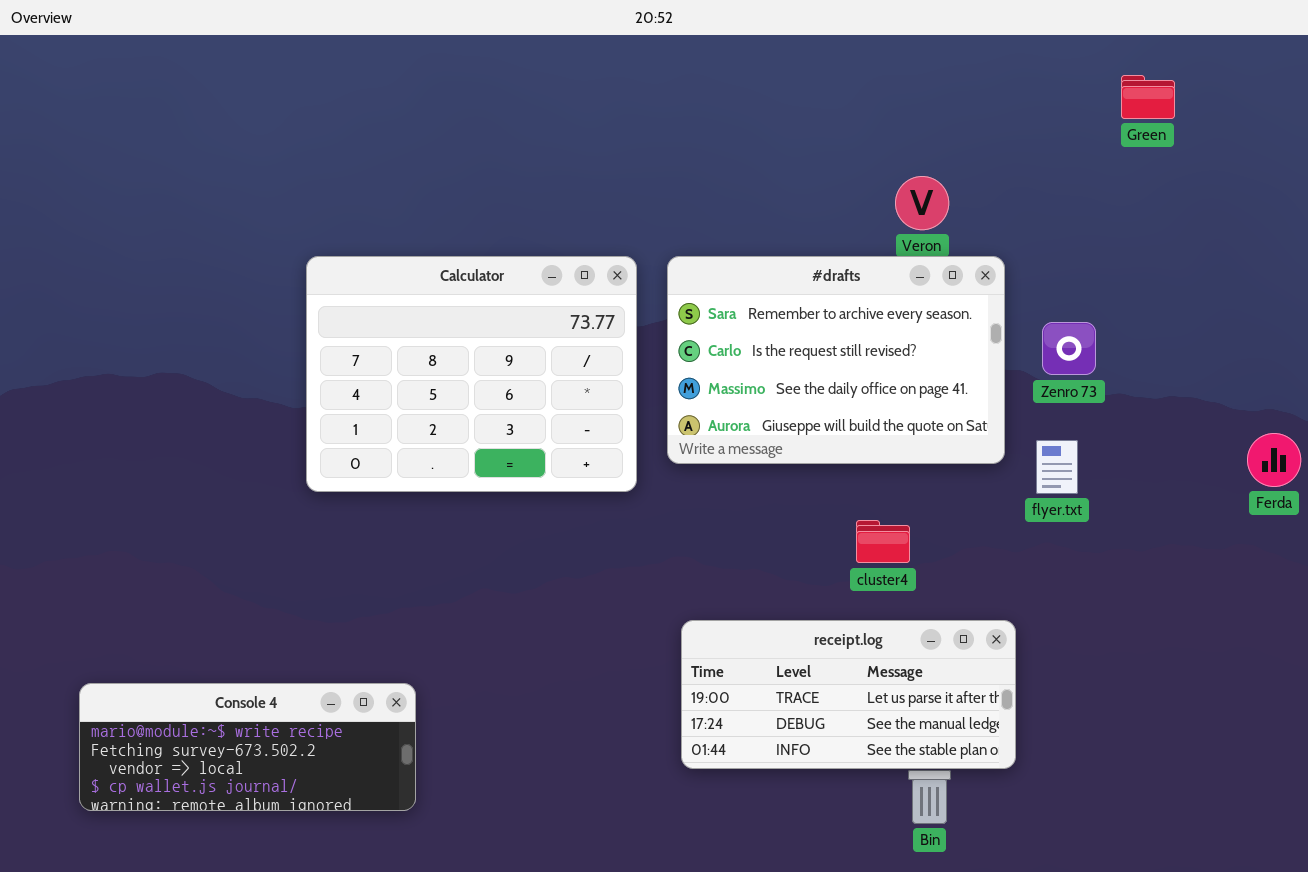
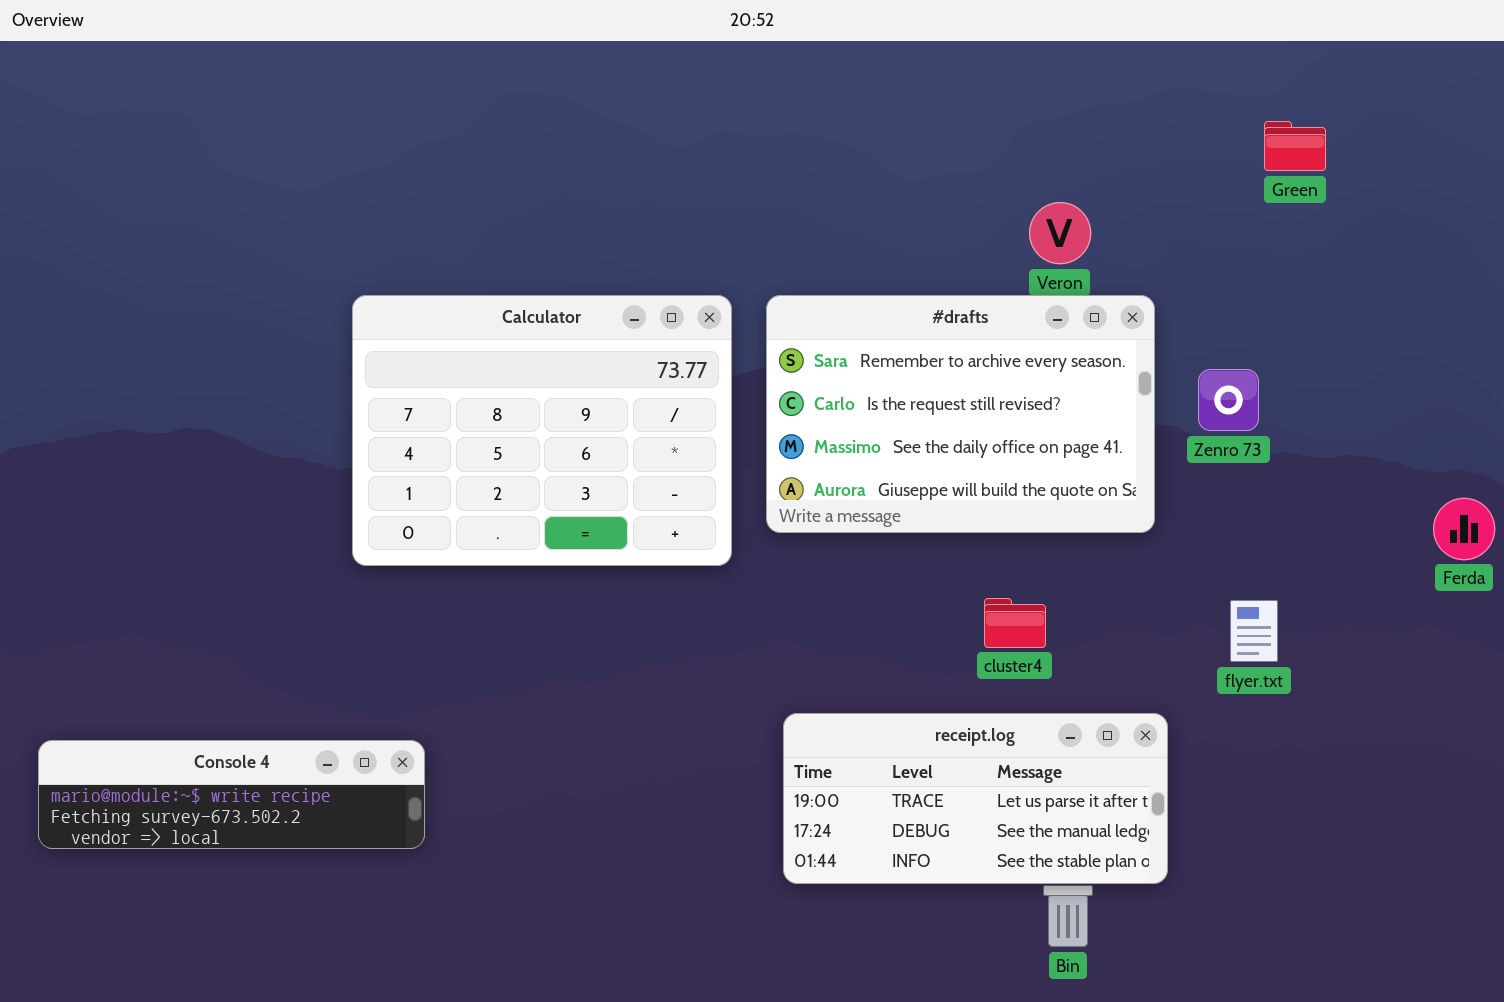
Green: [1121,75,1175,119] -> [1264,121,1326,171], moved
flyer.txt: [1036,440,1078,494] -> [1230,600,1278,662], moved
Console 4: [79,683,416,811] -> [38,740,425,849], moved, resized

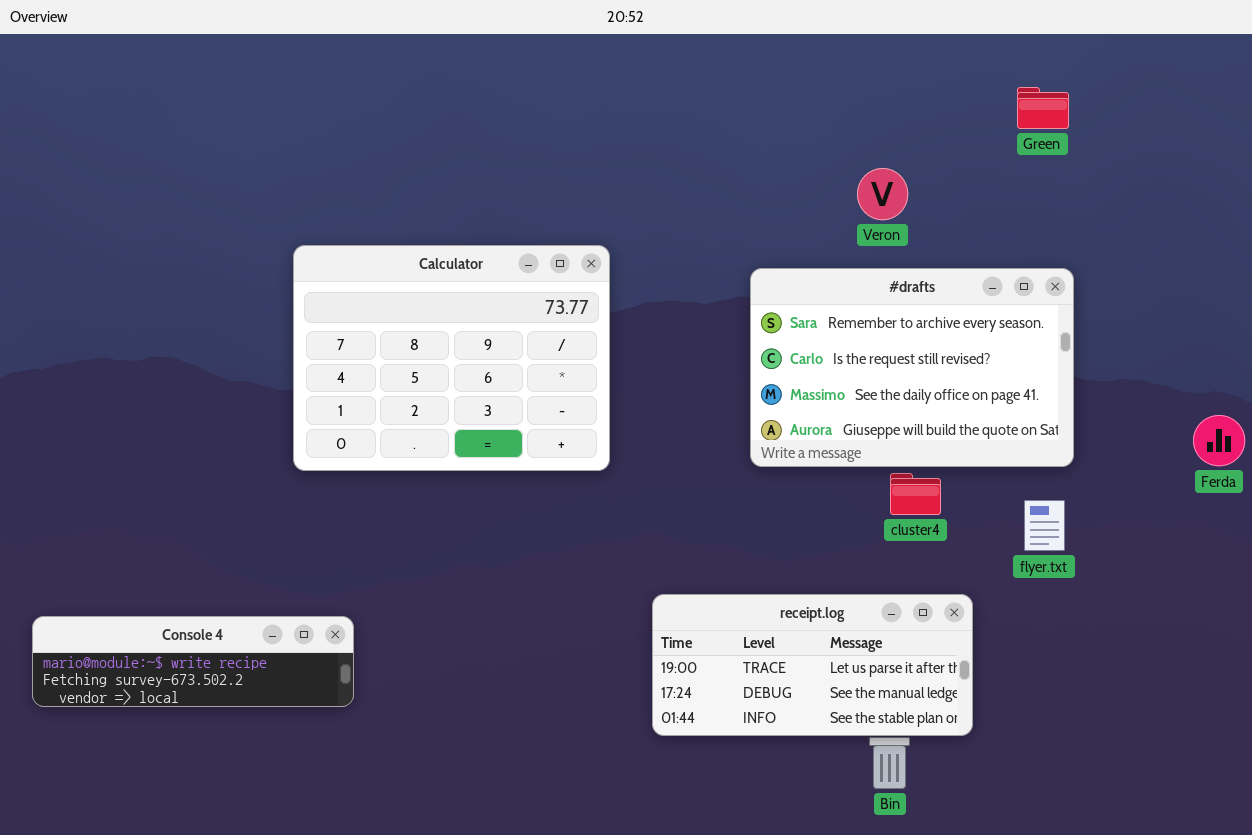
Green: [1264,121,1326,171] -> [1017,87,1069,129], moved
#drafts: [766,295,1155,533] -> [750,268,1074,467], moved
cluster4: [984,598,1046,648] -> [890,473,941,515], moved

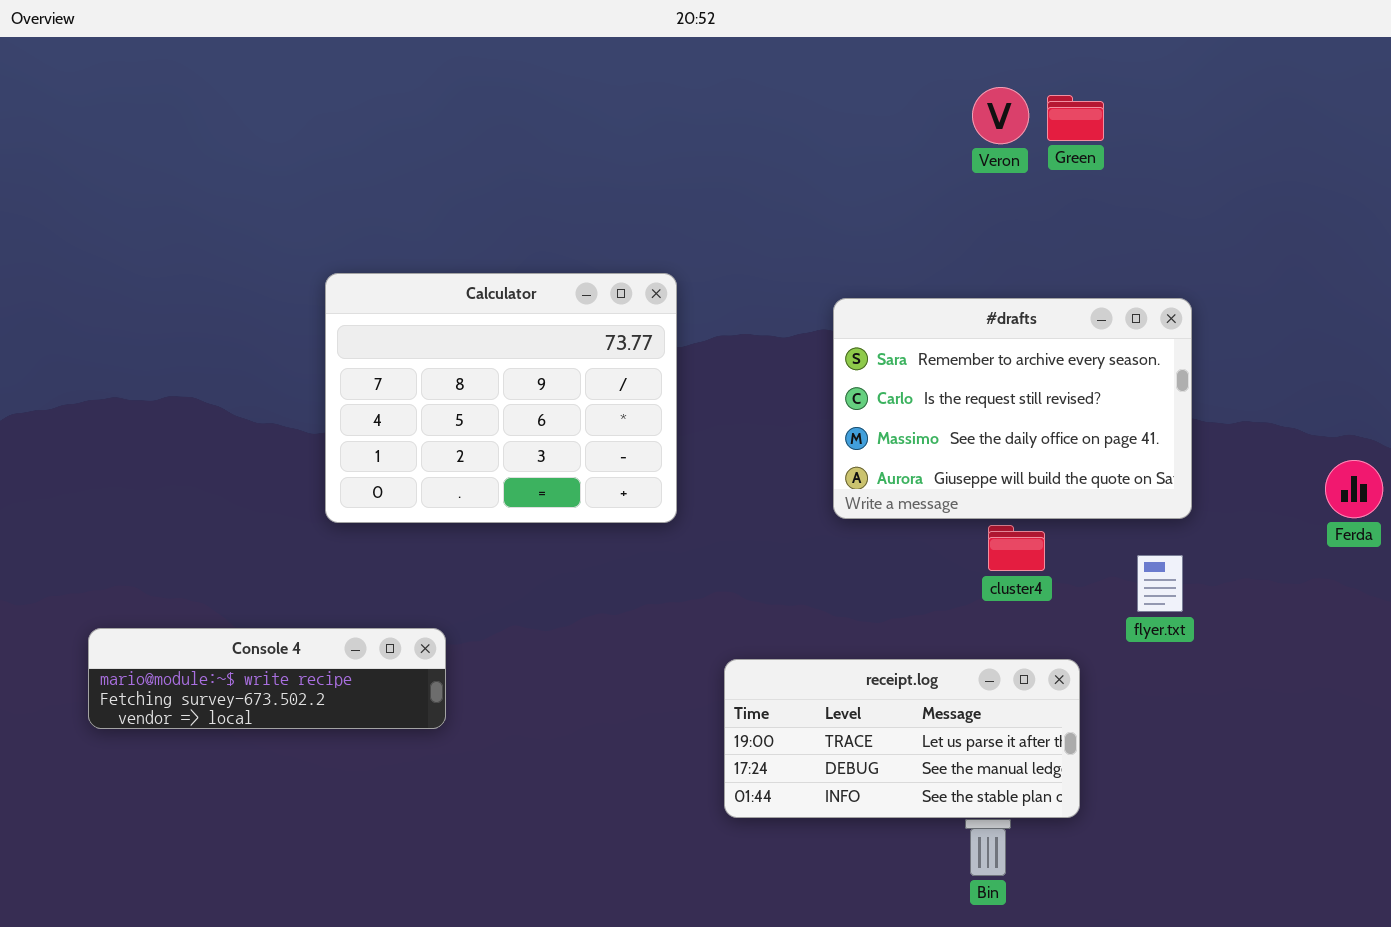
Green: [1017,87,1069,129] -> [1047,95,1104,141], moved
Veron: [857,168,908,220] -> [972,87,1029,144], moved
Console 4: [32,616,354,707] -> [88,628,446,729], moved

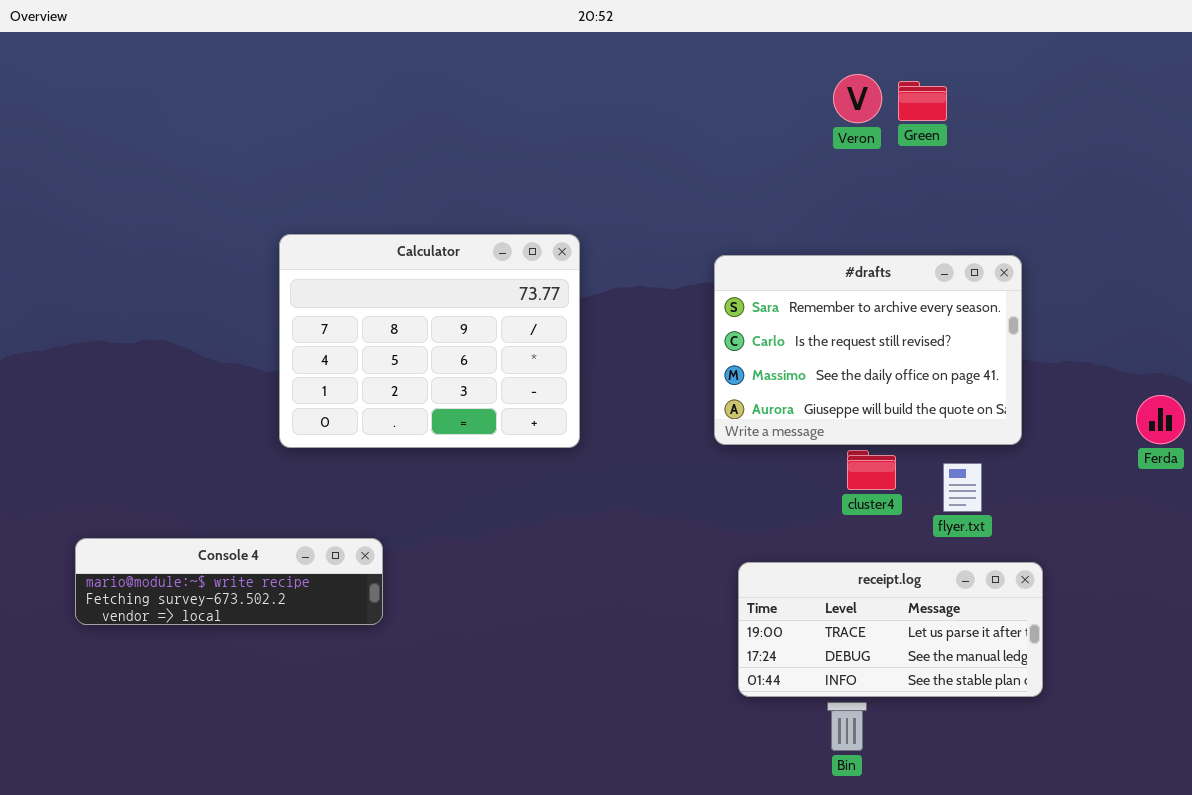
flyer.txt: [1137,555,1183,612] -> [943,463,982,512], moved
receipt.log: [724,659,1080,818] -> [738,562,1043,697], moved

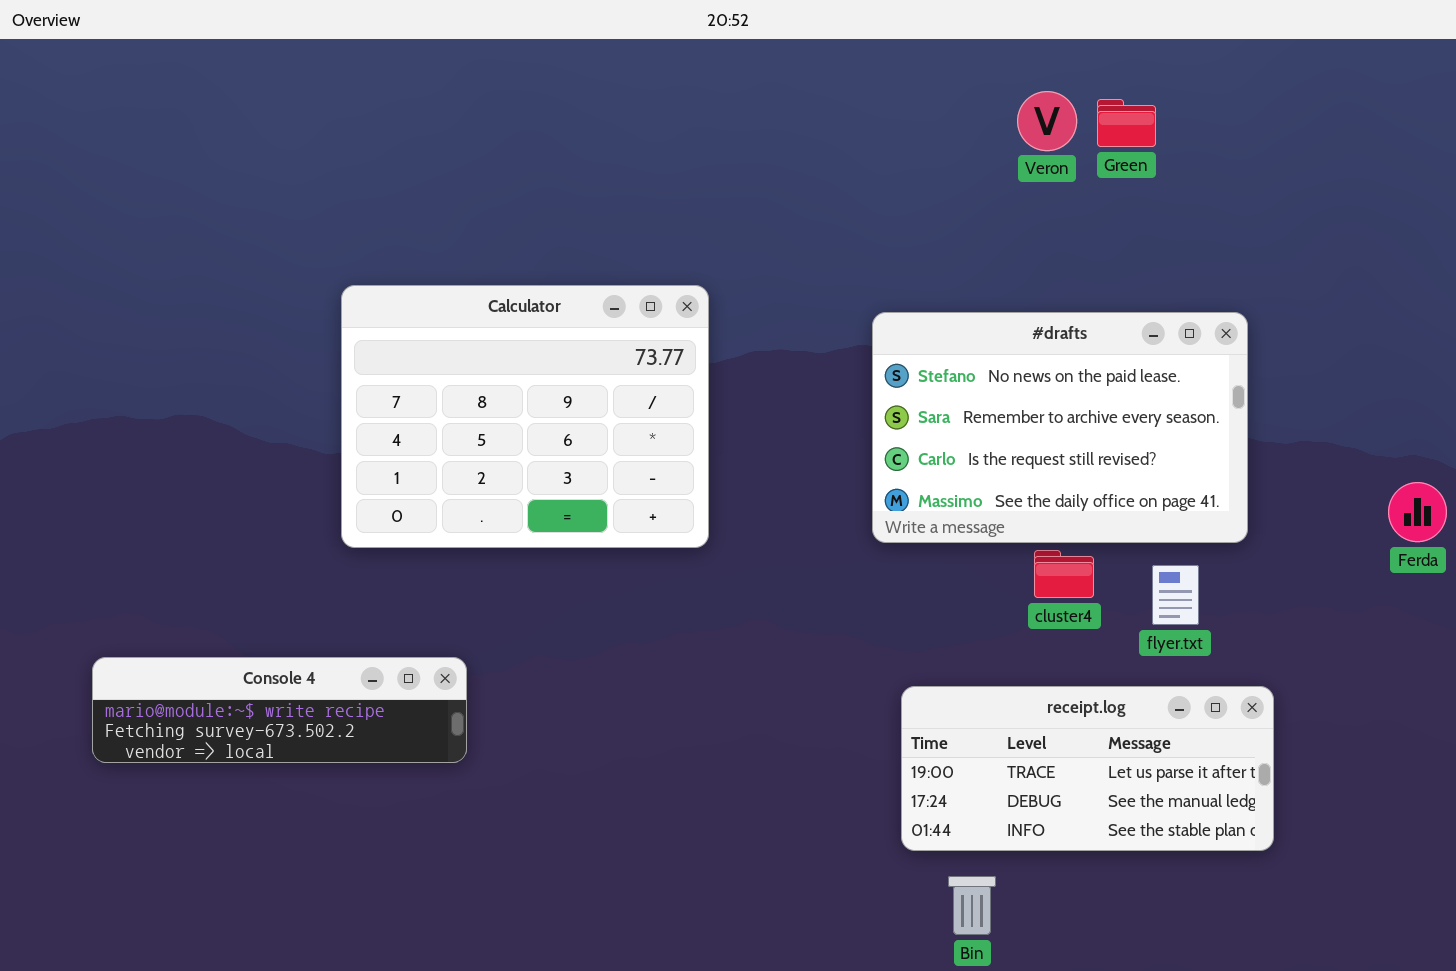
#drafts: [714,255,1022,445] -> [872,312,1248,543], scrolled up 1 row
Bin: [827,702,867,751] -> [948,876,996,935], moved

